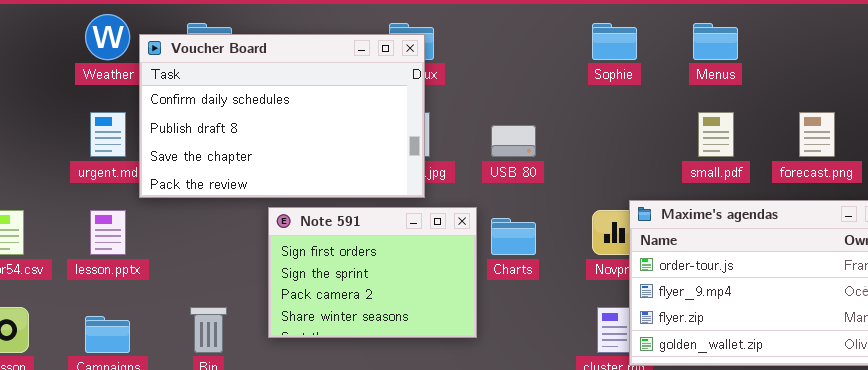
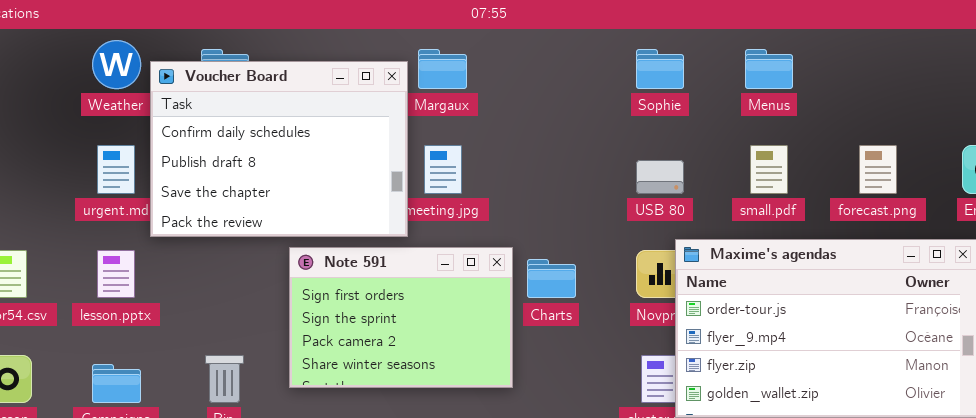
Voucher Board: [139,34,425,198] -> [150,61,408,237], resized
USB 80: [491,125,536,157] -> [636,160,684,194], moved

